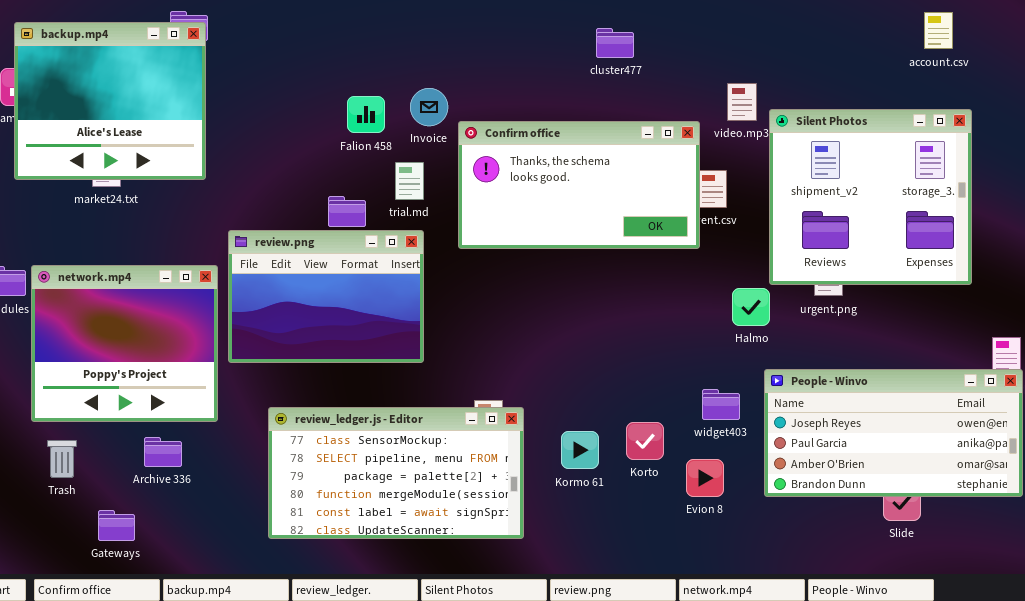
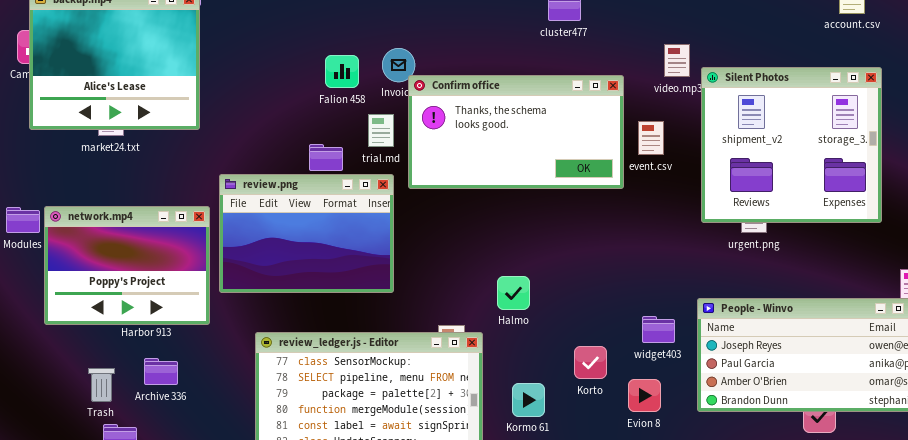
Confirm office: [458,121,700,249] -> [408,75,624,189], moved
network.mp4: [31,265,218,422] -> [44,206,210,325], resized
Halmo: [732,288,770,326] -> [497,276,530,310], moved
Kormo 61: [561,431,599,469] -> [512,383,545,417], moved
Trash: [47,440,77,478] -> [88,368,115,402], moved

